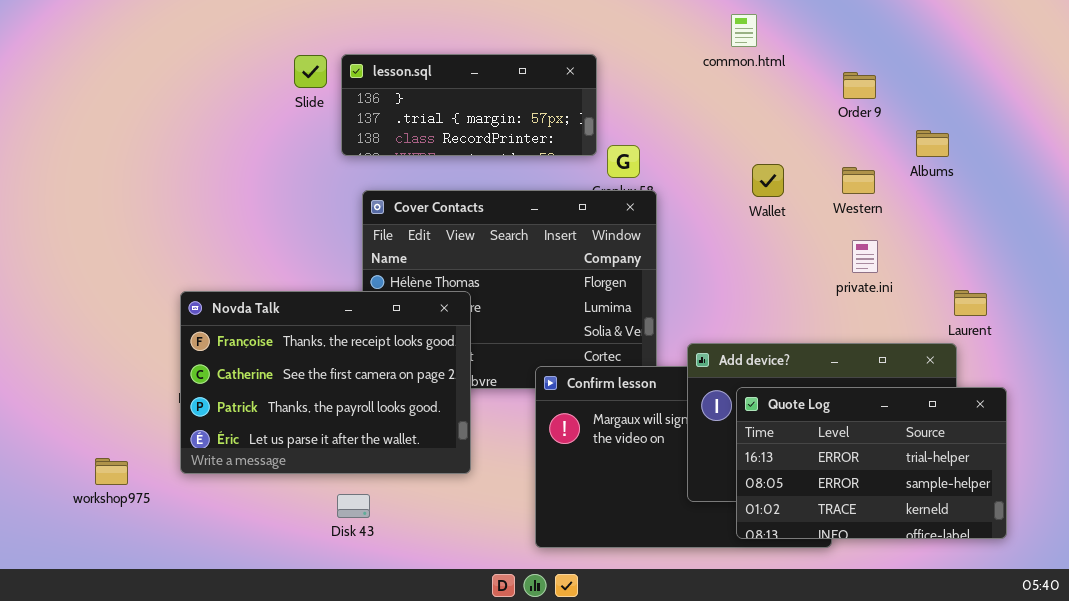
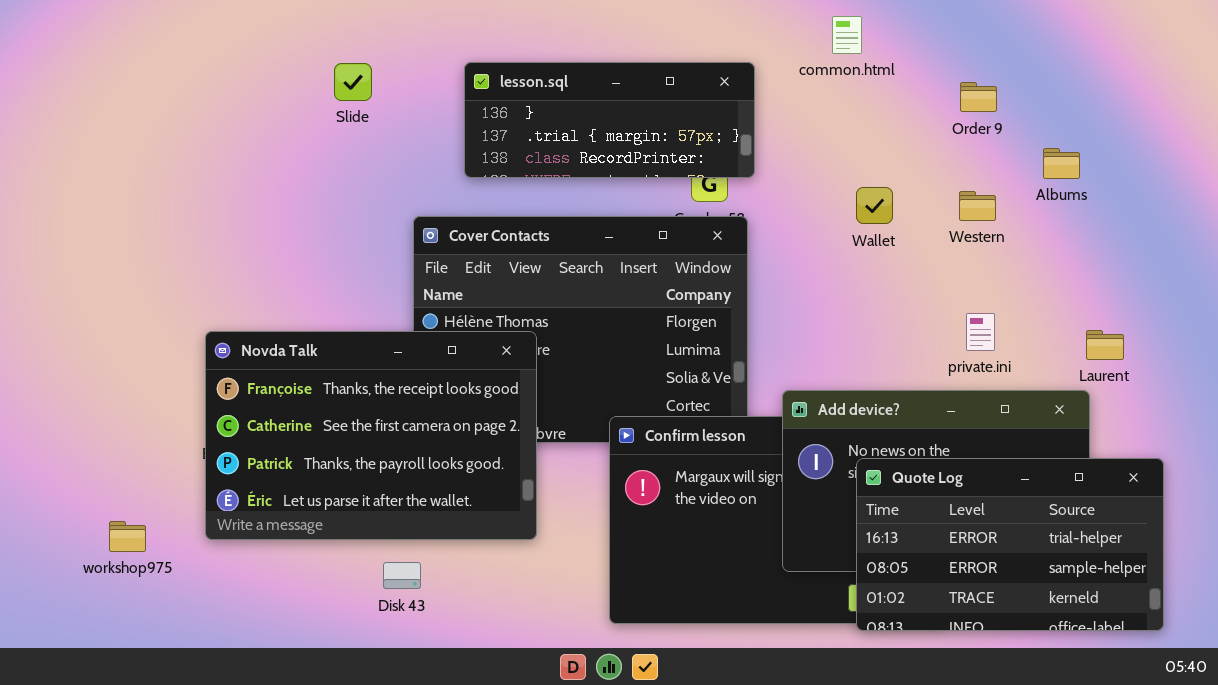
lesson.sql: [341,54,597,156] -> [464,62,755,178], moved
private.ini: [852,240,878,273] -> [966,313,995,351], moved
Quote Log: [736,387,1007,539] -> [856,458,1164,631], moved

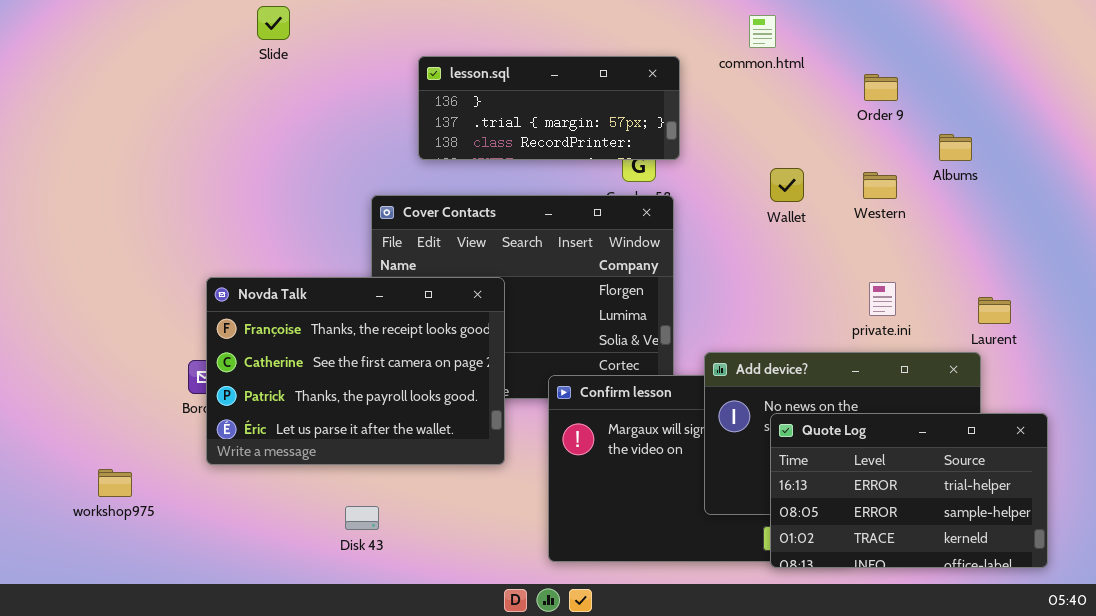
Slide: [334,63,372,101] -> [257,6,290,40], moved
Novda Talk: [205,331,537,540] -> [206,277,505,465], moved

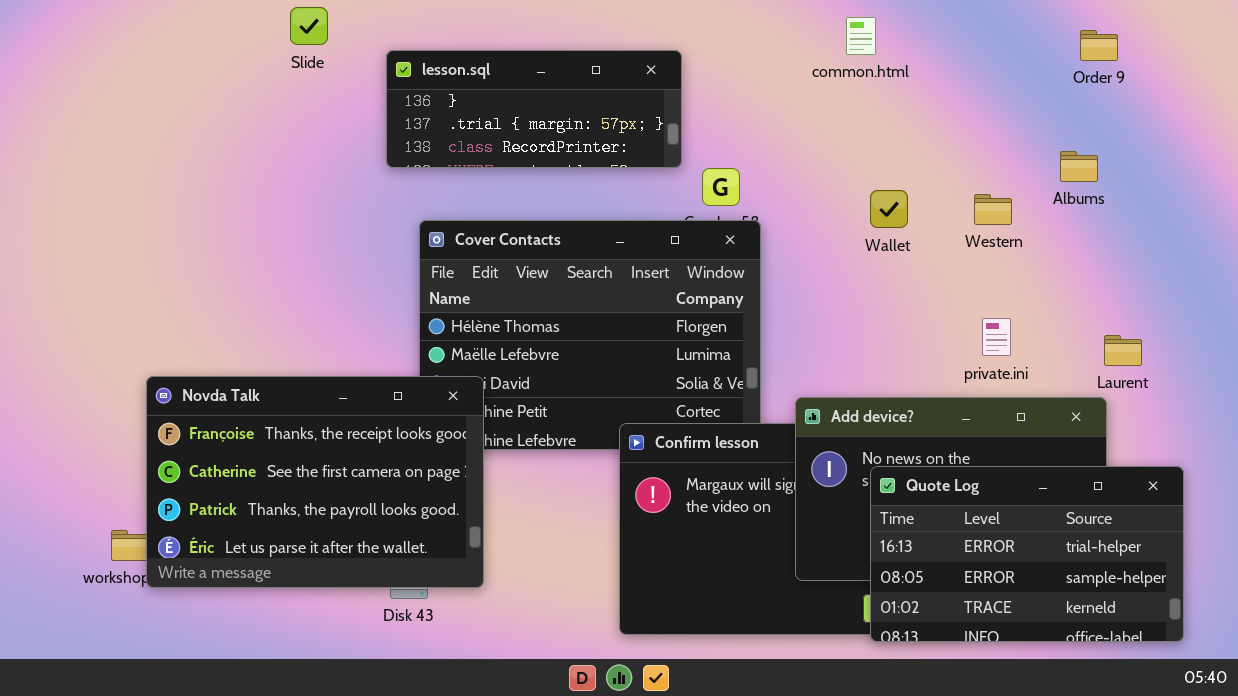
lesson.sql: [418,56,680,160] -> [386,50,682,168], moved
Order 9: [864,74,898,101] -> [1080,30,1118,61], moved
Novda Talk: [206,277,505,465] -> [146,376,484,588], moved

